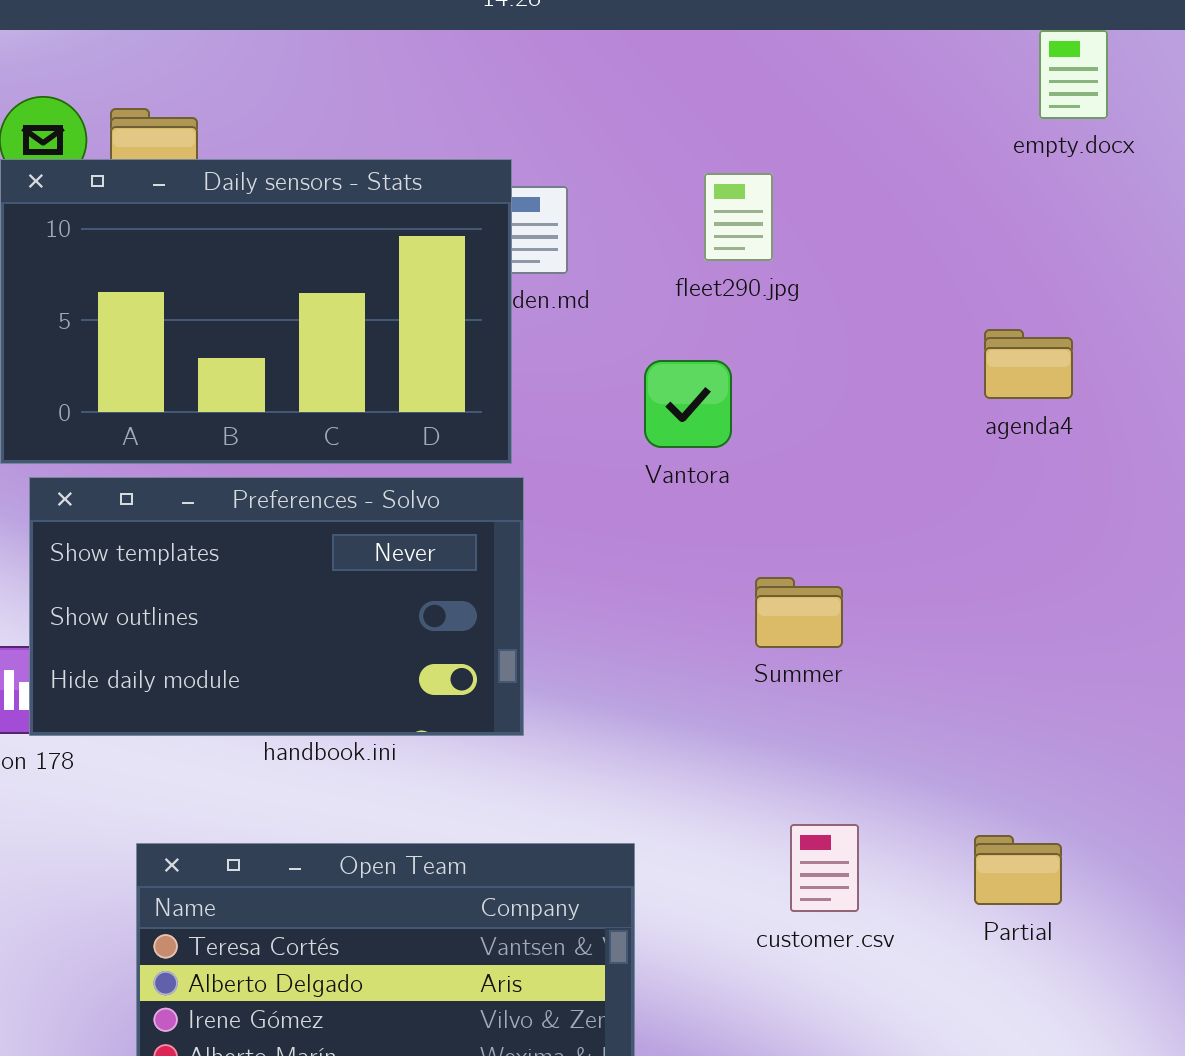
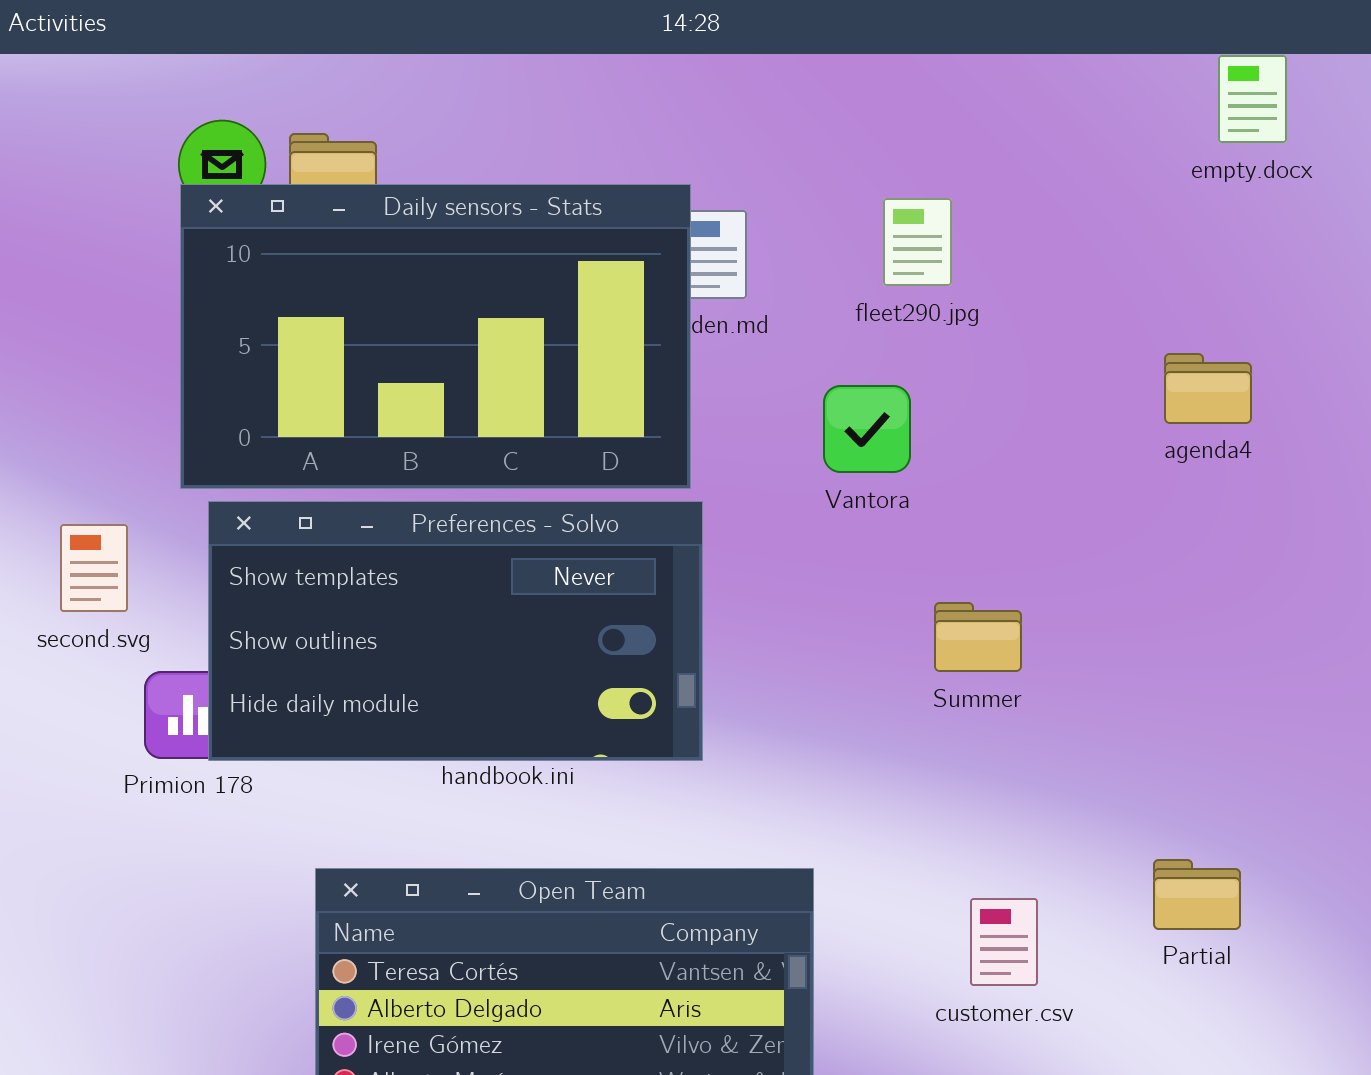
customer.csv: [790,824,859,912] -> [970,898,1038,986], moved

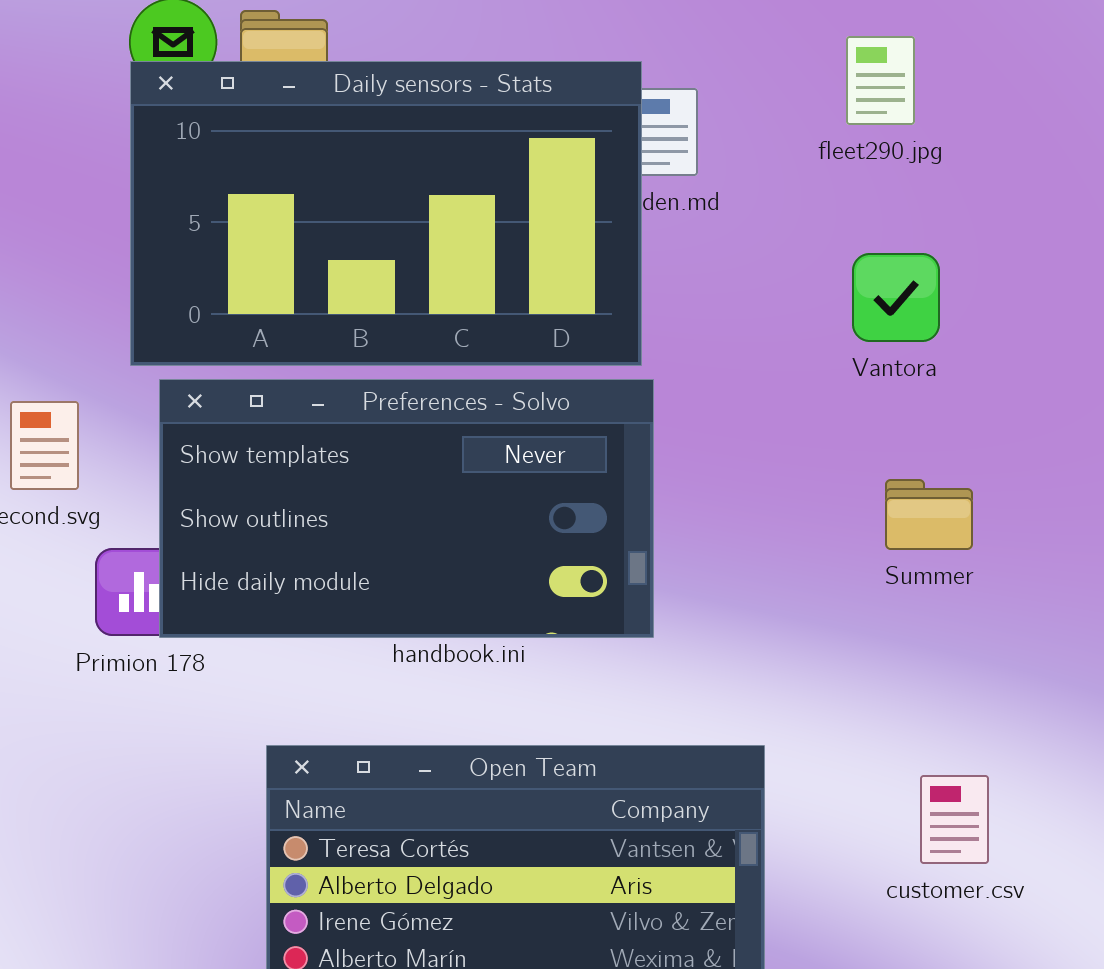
fleet290.jpg: [883,198,952,286] -> [846,36,915,125], moved
Vantora: [823,385,911,473] -> [852,253,940,342], moved

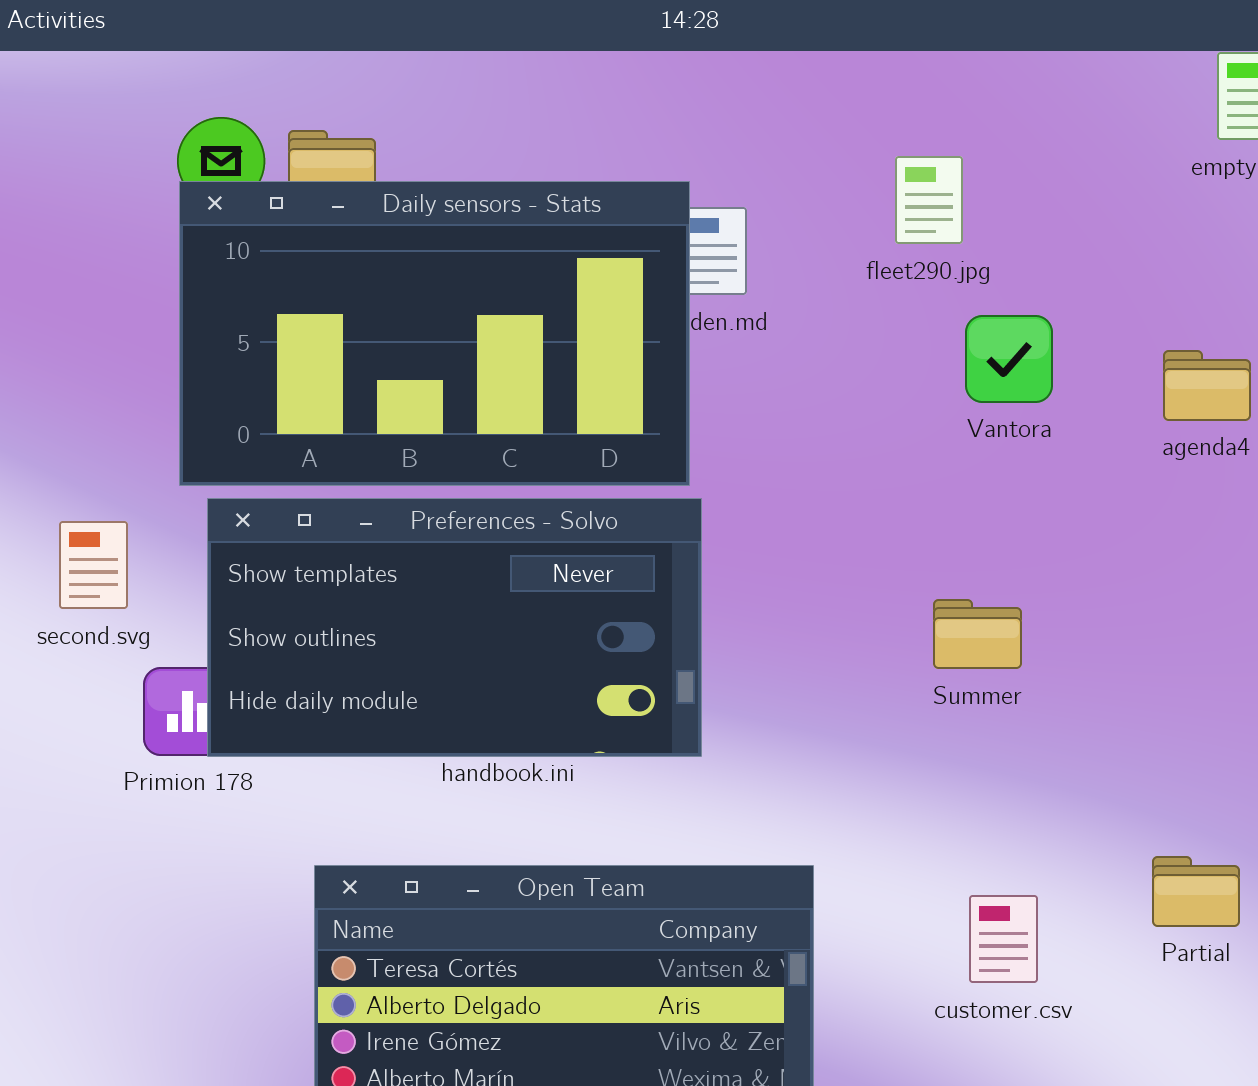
Vantora: [852,253,940,342] -> [965,315,1053,403], moved

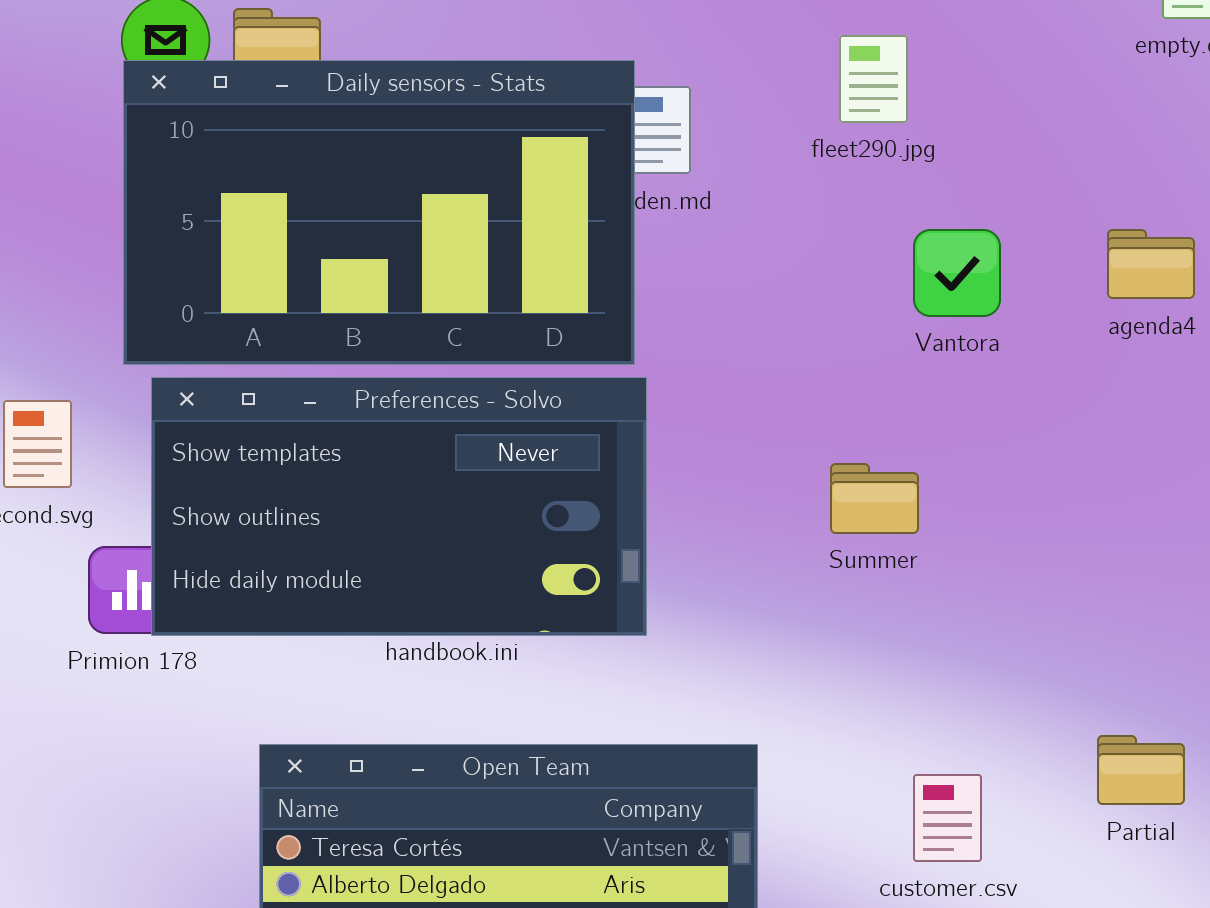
Vantora: [965,315,1053,403] -> [913,229,1001,317], moved
Summer: [933,599,1022,669] -> [830,463,919,534], moved

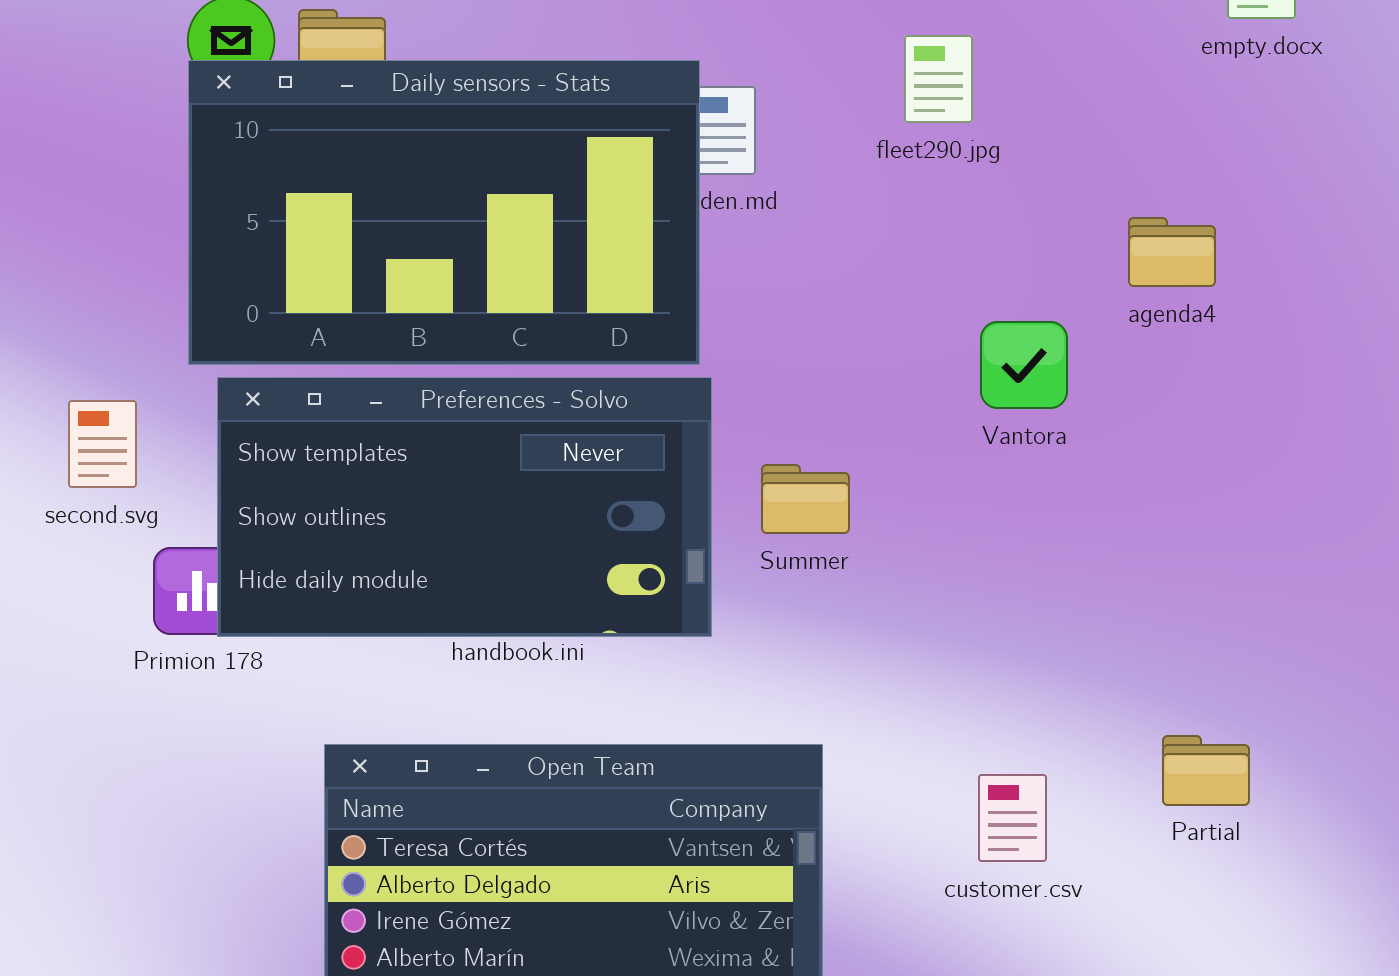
Vantora: [913,229,1001,317] -> [980,321,1068,409], moved
agenda4: [1107,229,1195,299] -> [1128,217,1216,287], moved
Summer: [830,463,919,534] -> [761,464,850,534], moved

